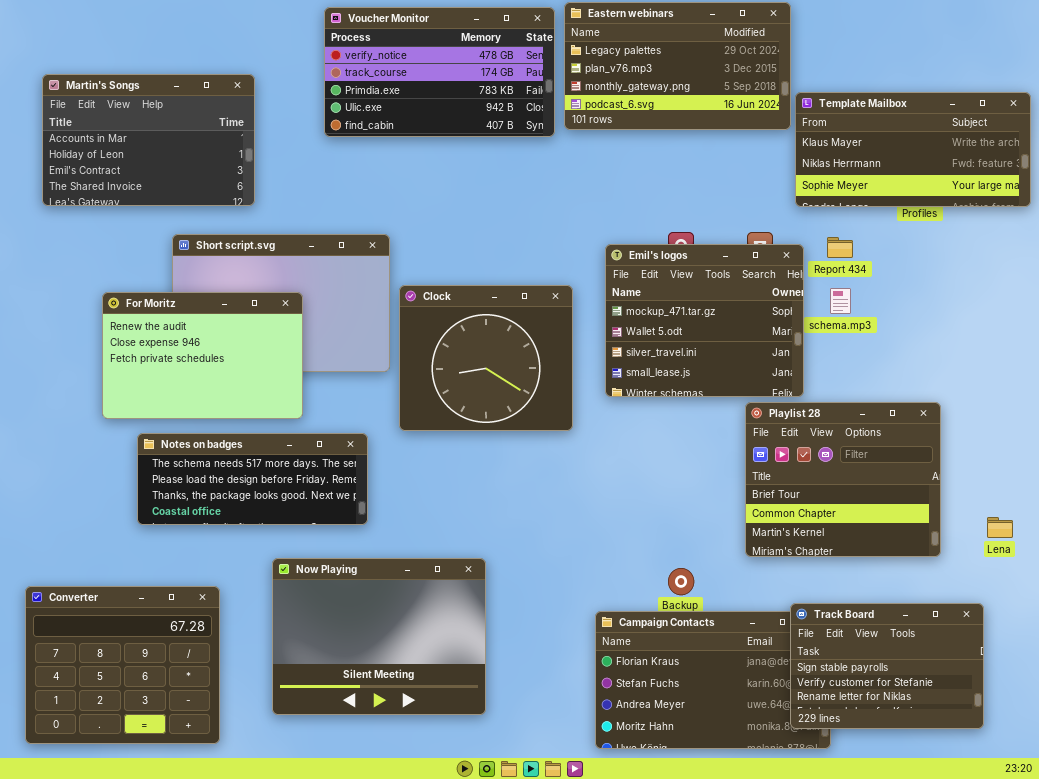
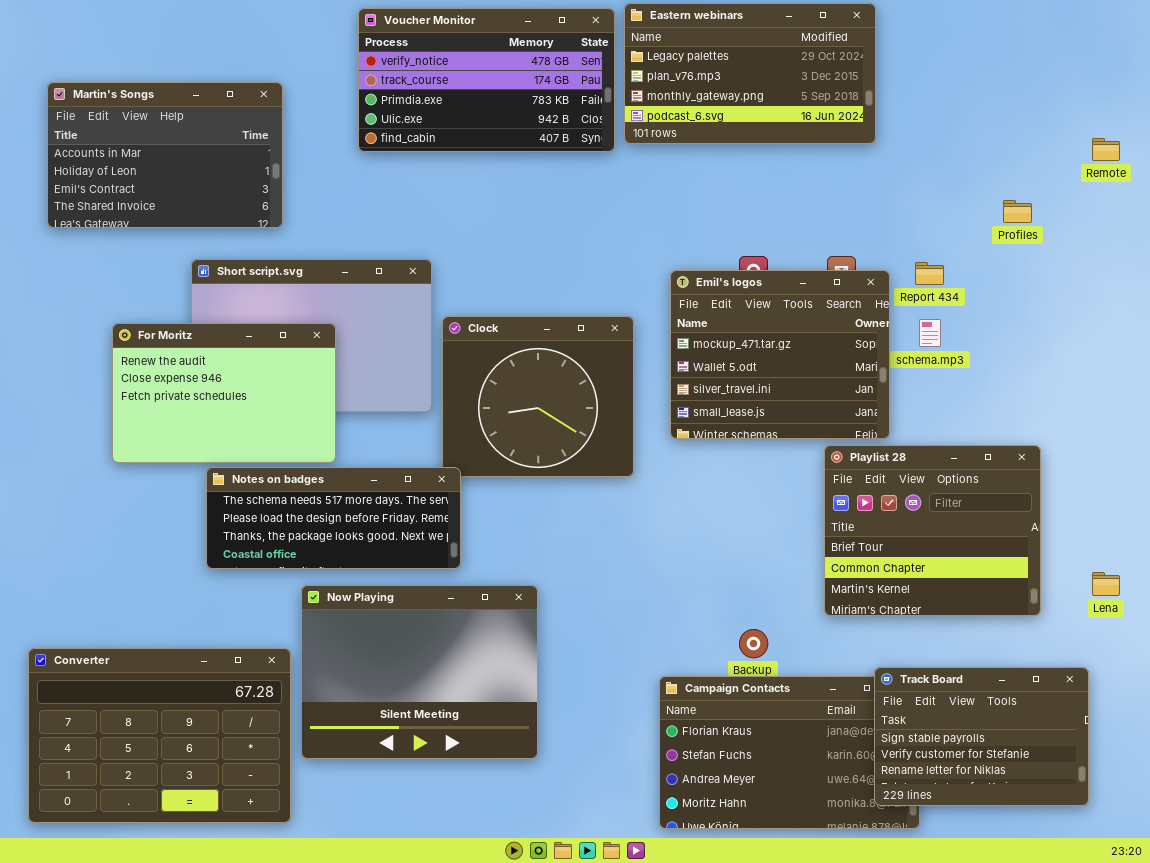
Template Mailbox: [795,92,1031,207] -> none, closed
Notes on badges: [137,433,368,525] -> [206,467,461,569], moved
Now Playing: [272,558,486,715] -> [301,585,538,759], moved
Converter: [25,586,220,744] -> [28,648,291,823], resized

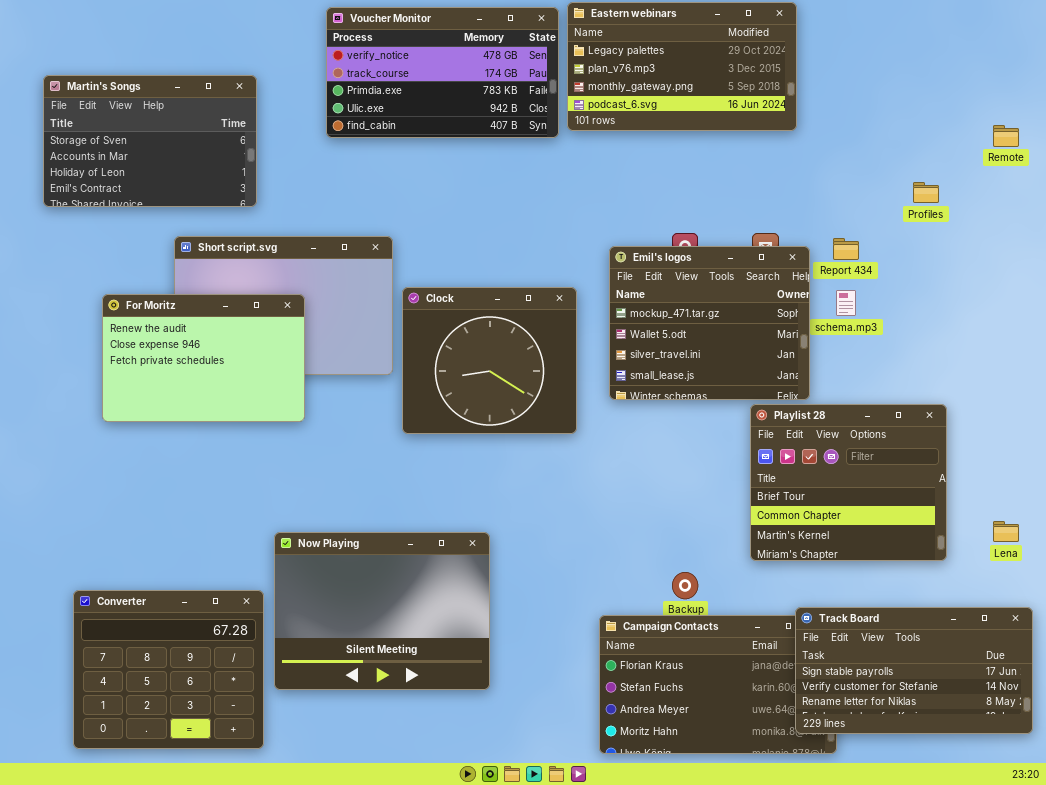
Martin's Songs: [47,82,283,228] -> [43,75,257,207], scrolled up 1 row
Notes on badges: [206,467,461,569] -> none, closed
Converter: [28,648,291,823] -> [73,590,264,749], resized
Track Board: [874,667,1089,806] -> [795,607,1033,734], resized

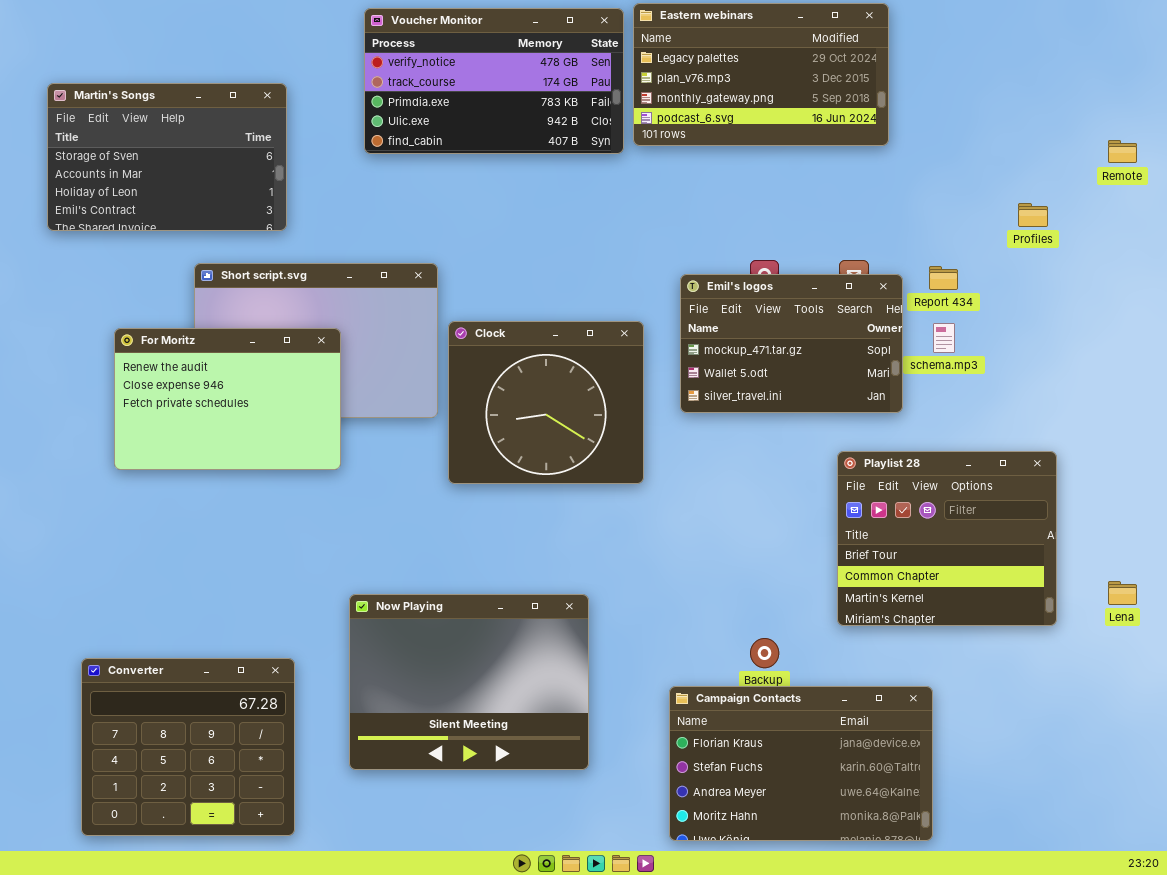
Emil's logos: [609,246,810,400] -> [680,274,903,413], resized
Now Playing: [274,532,490,690] -> [349,594,589,770], moved
Track Board: [795,607,1033,734] -> none, closed

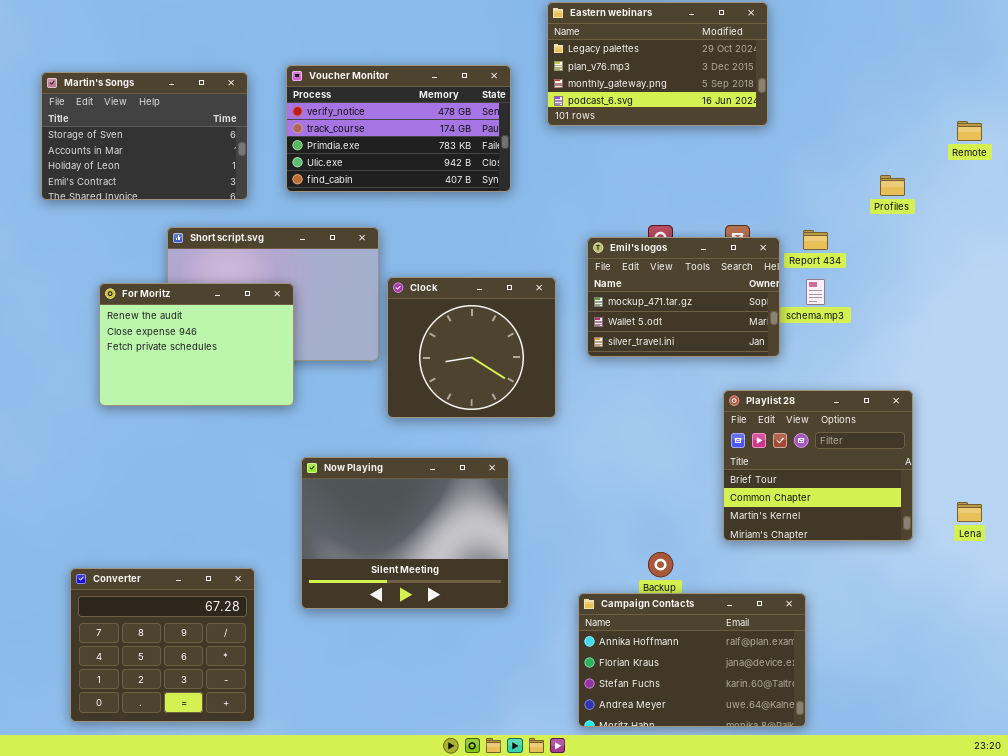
Voucher Monitor: [364,8,624,154] -> [286,65,511,192], moved
Now Playing: [349,594,589,770] -> [301,457,509,609], moved
Campaign Contacts: [669,686,933,841] -> [578,593,806,727], scrolled up 1 row

